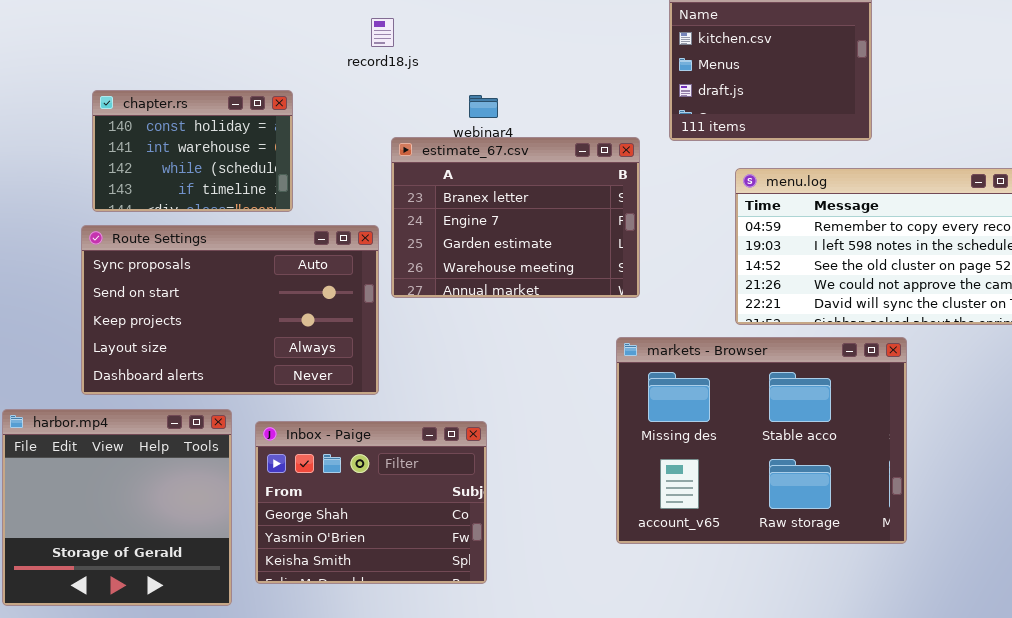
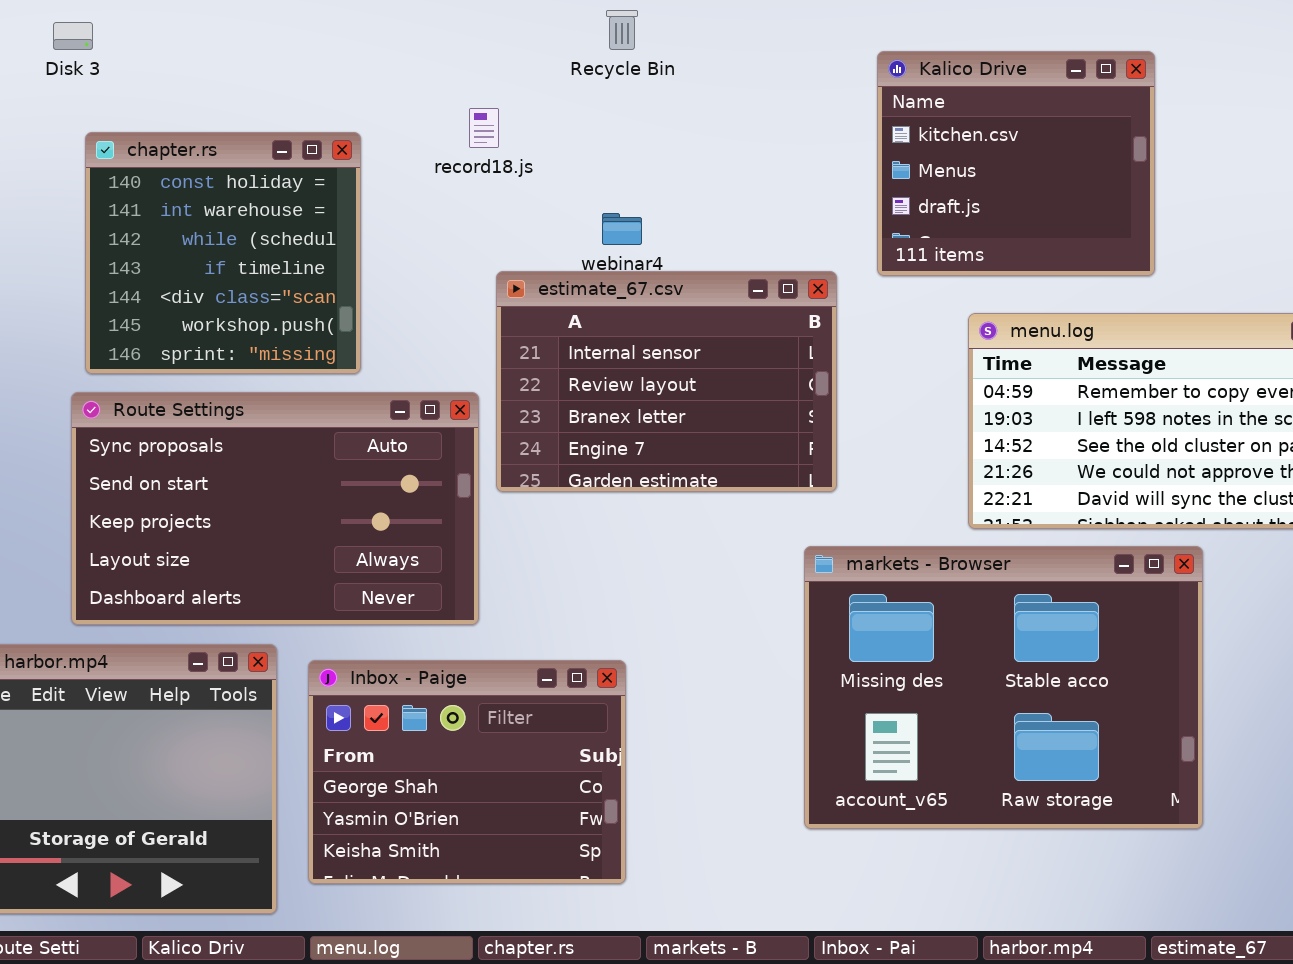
chapter.rs: [92,90,293,212] -> [85,132,361,374], resized
estimate_67.csv: [391,137,640,298] -> [496,271,837,492], scrolled up 2 rows

